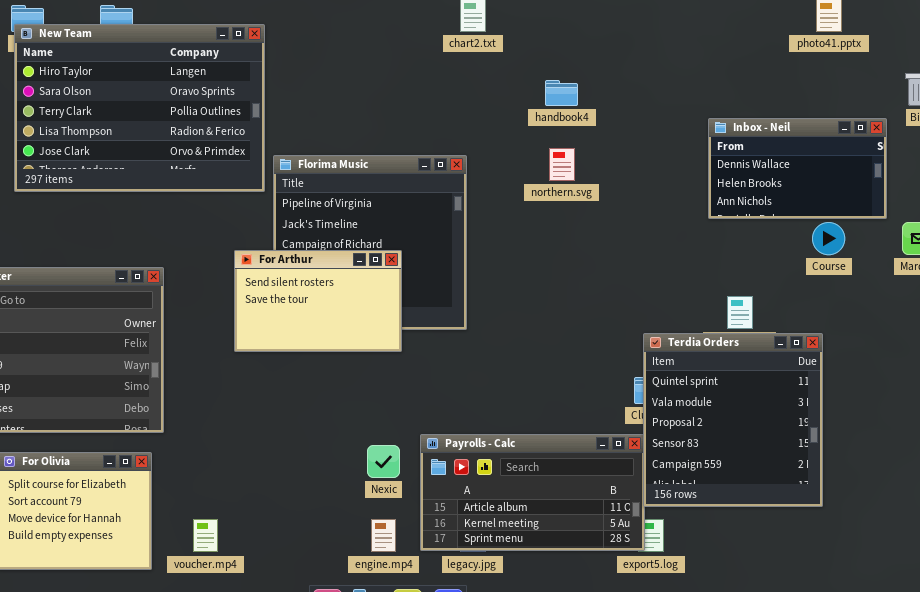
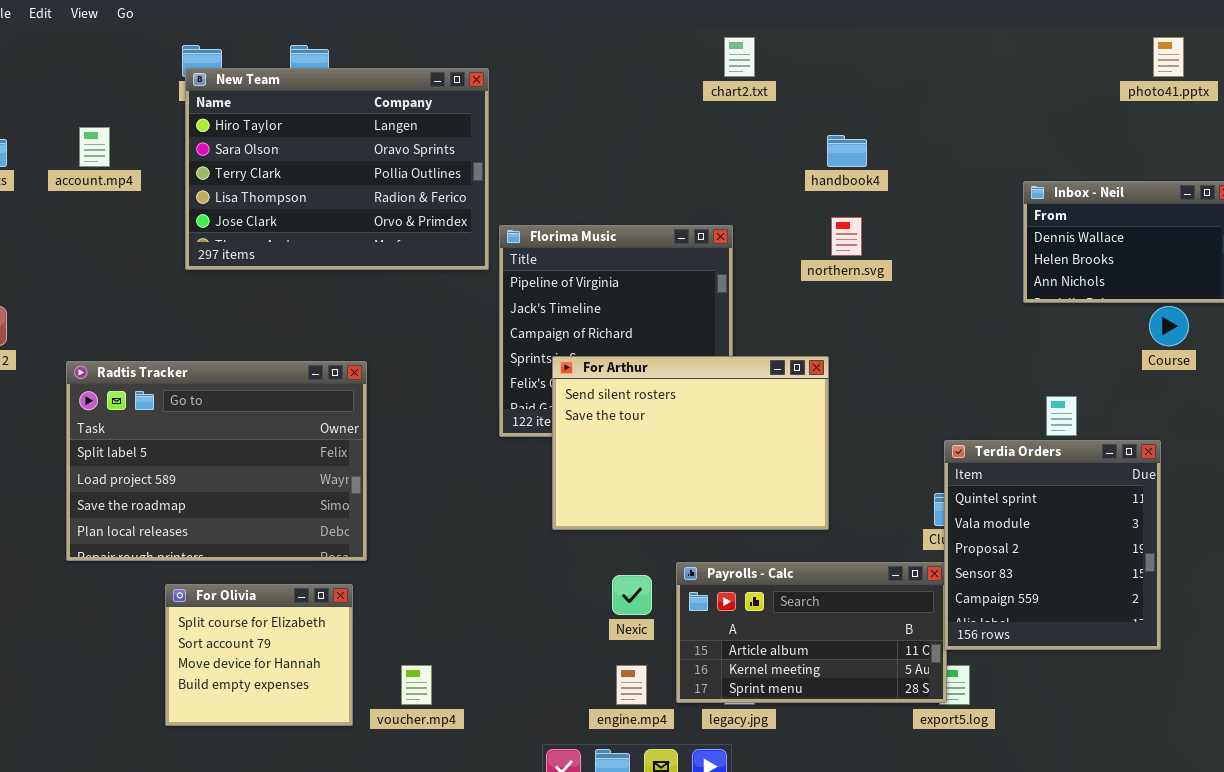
For Arthur: [234,250,402,352] -> [552,356,829,530], moved, resized

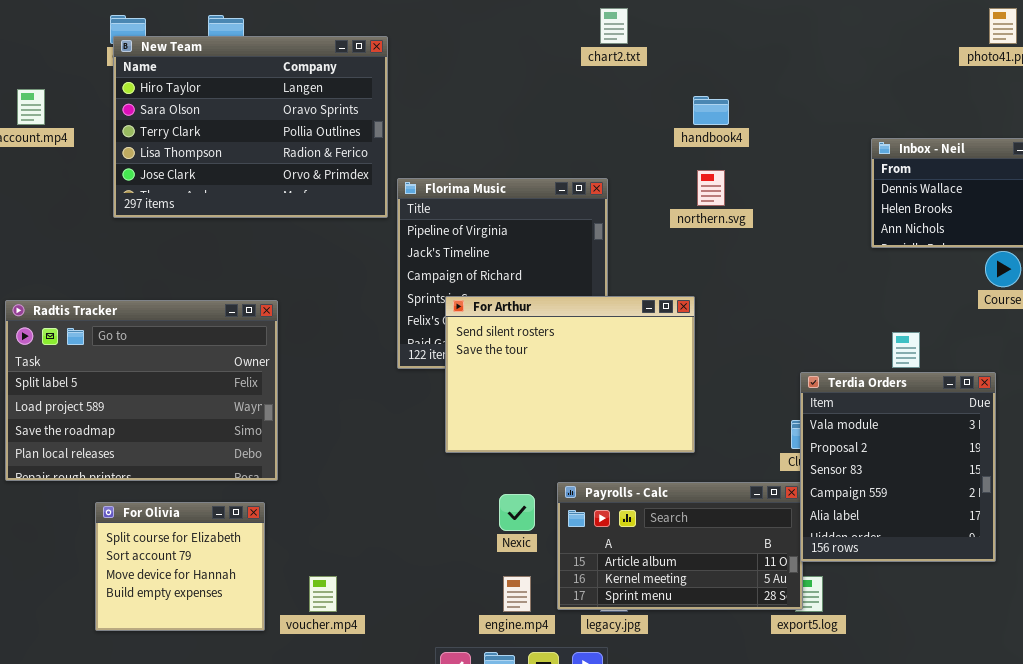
Terdia Orders: [944,440,1161,650] -> [800,372,996,562], scrolled down 1 row

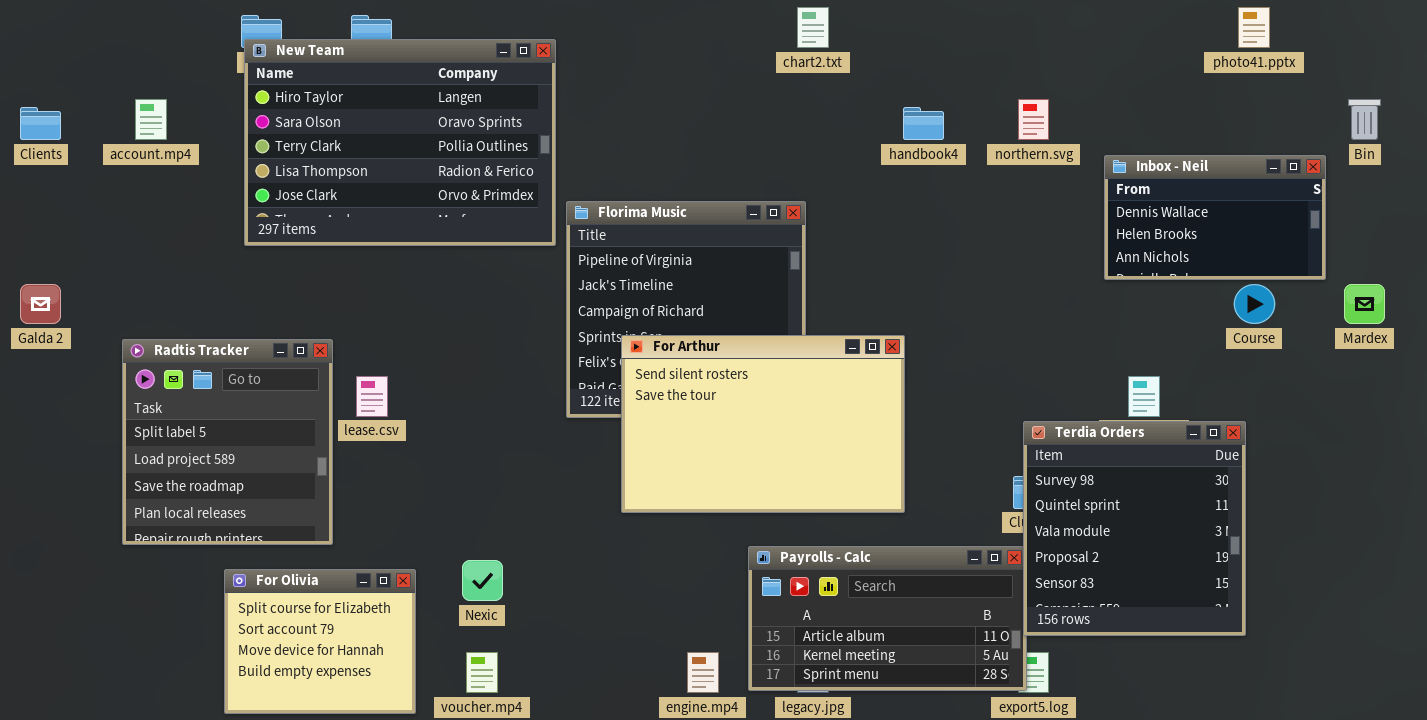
northern.svg: [697,170,725,206] -> [1018,99,1049,140], moved
Radtis Tracker: [5,300,278,481] -> [122,339,333,545], resized
Terdia Orders: [800,372,996,562] -> [1023,421,1246,636], scrolled up 2 rows
Nexic: [499,494,535,531] -> [462,560,503,601], moved

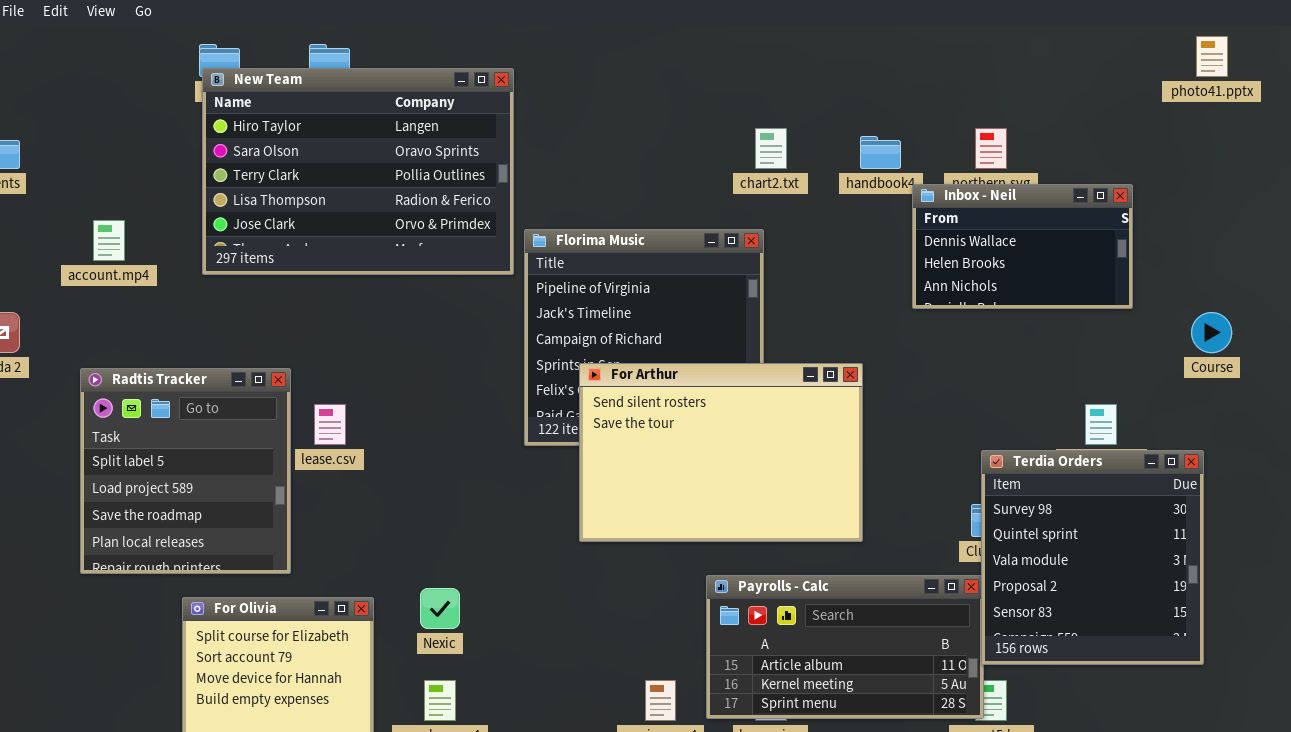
chart2.txt: [797,7,829,48] -> [755,128,787,169], moved
account.mp4: [135,99,167,140] -> [93,220,125,261], moved
Inbox - Neil: [1104,155,1326,280] -> [912,184,1133,309], moved

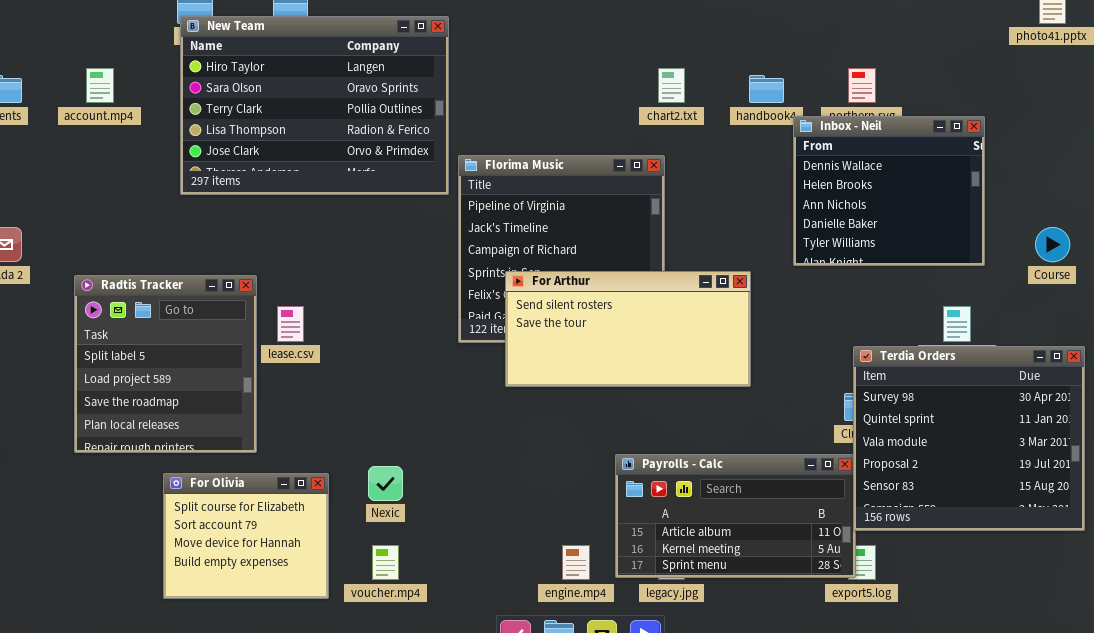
Inbox - Neil: [912,184,1133,309] -> [793,116,985,266], resized
account.mp4: [93,220,125,261] -> [86,68,114,103], moved
For Arthur: [579,363,863,542] -> [505,271,751,387], resized
Terdia Orders: [981,450,1204,665] -> [853,346,1085,531], resized

